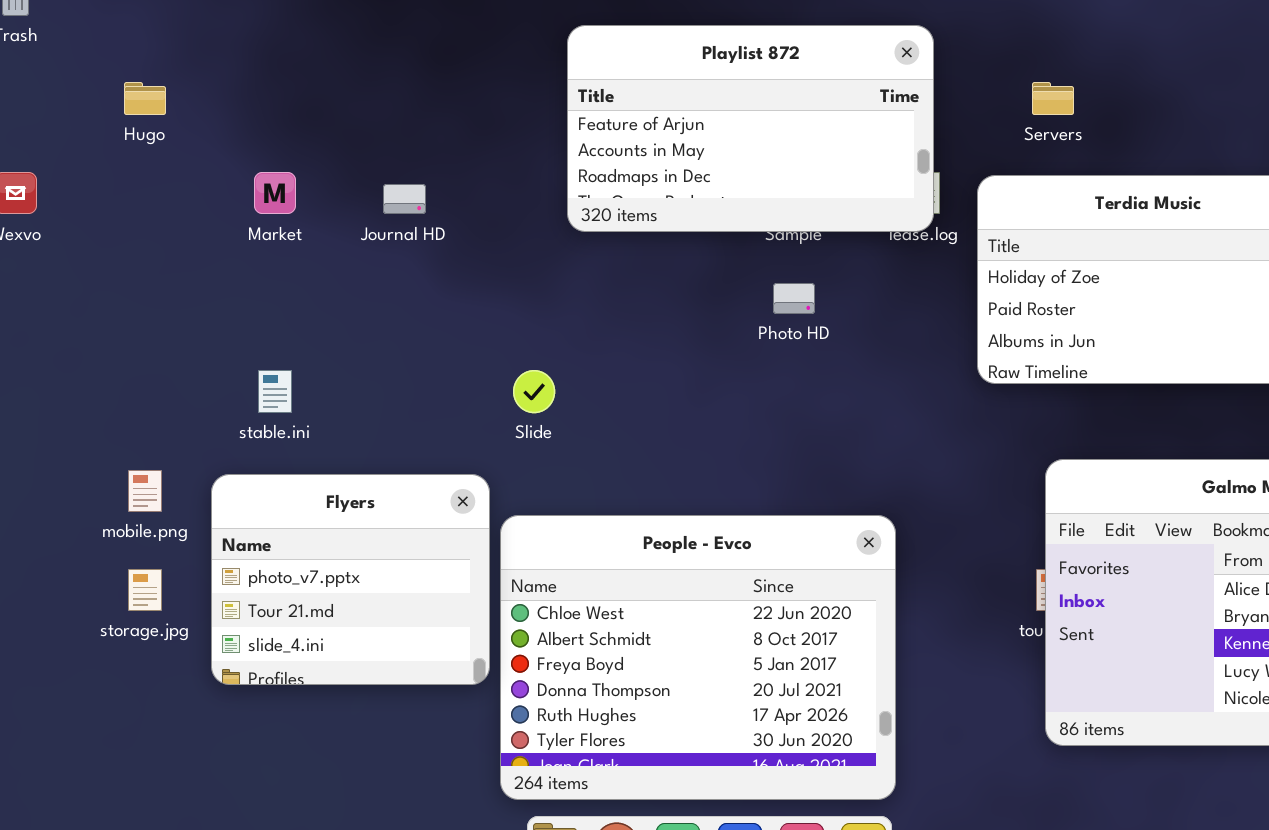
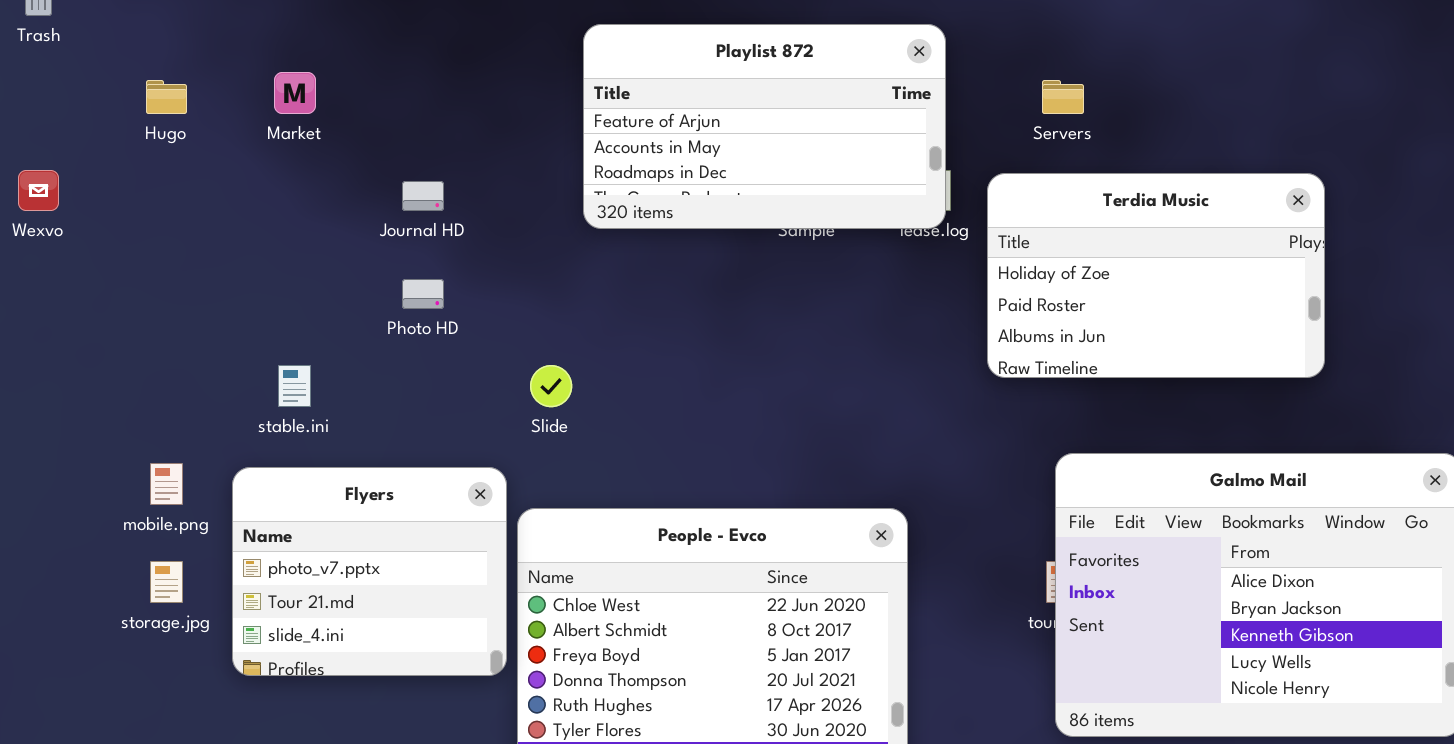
Market: [254,172,296,214] -> [274,72,316,114], moved
Photo HD: [773,283,815,314] -> [402,279,444,309], moved

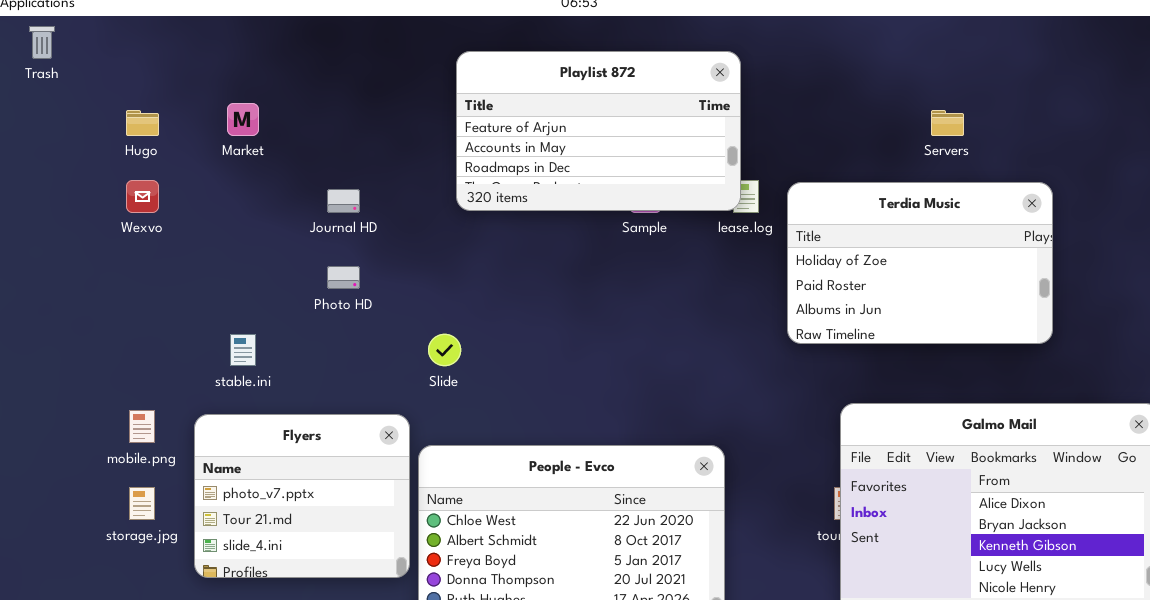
Playlist 872: [583,24,946,229] -> [456,51,741,211], moved
Servers: [1042,80,1084,114] -> [931,110,964,136], moved
Wexvo: [18,170,59,211] -> [126,180,159,213], moved

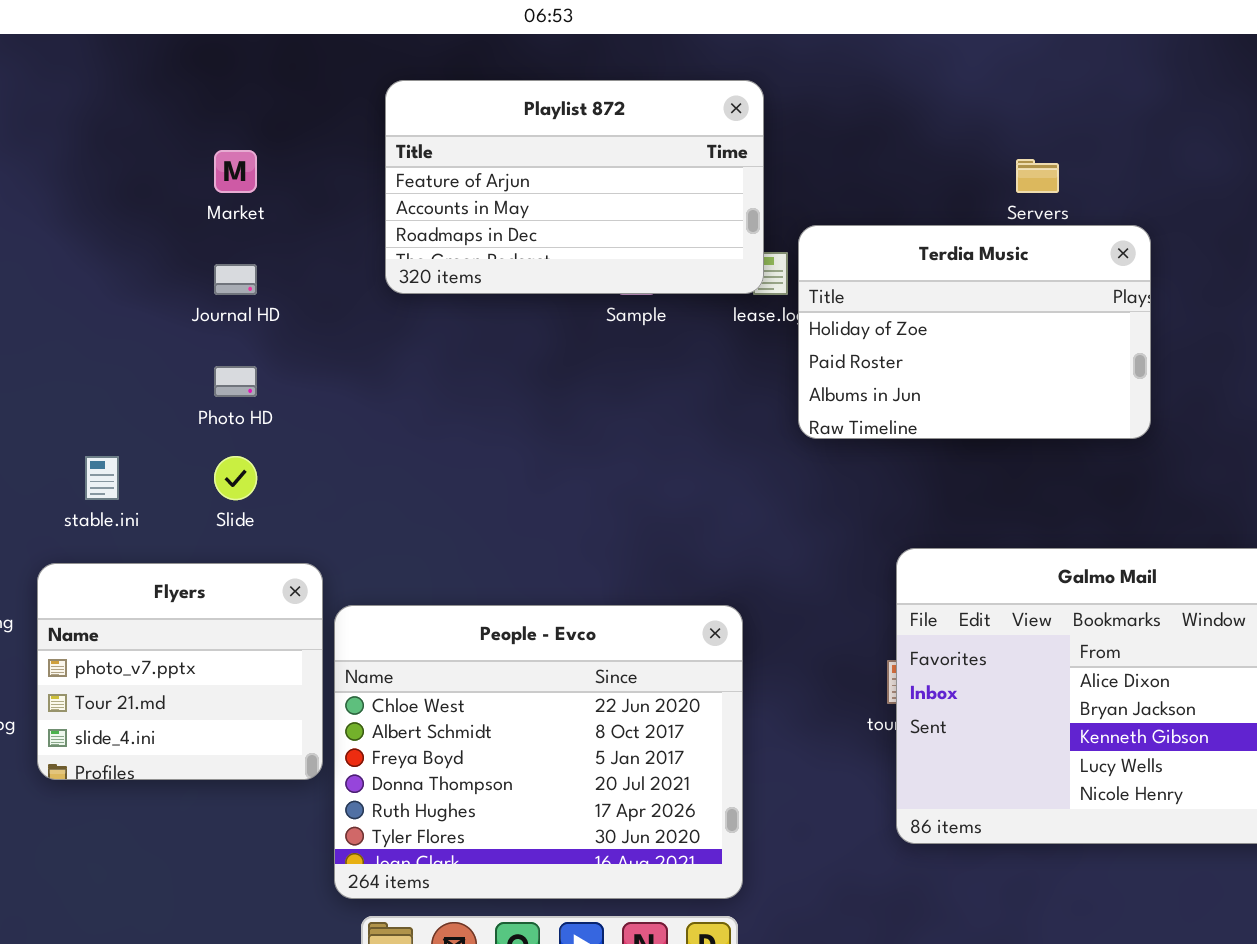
Market: [227,103,259,136] -> [214,150,257,193], moved
Terdia Music: [787,182,1053,344] -> [798,225,1151,439], moved
Slide: [428,334,461,366] -> [214,456,257,500], moved

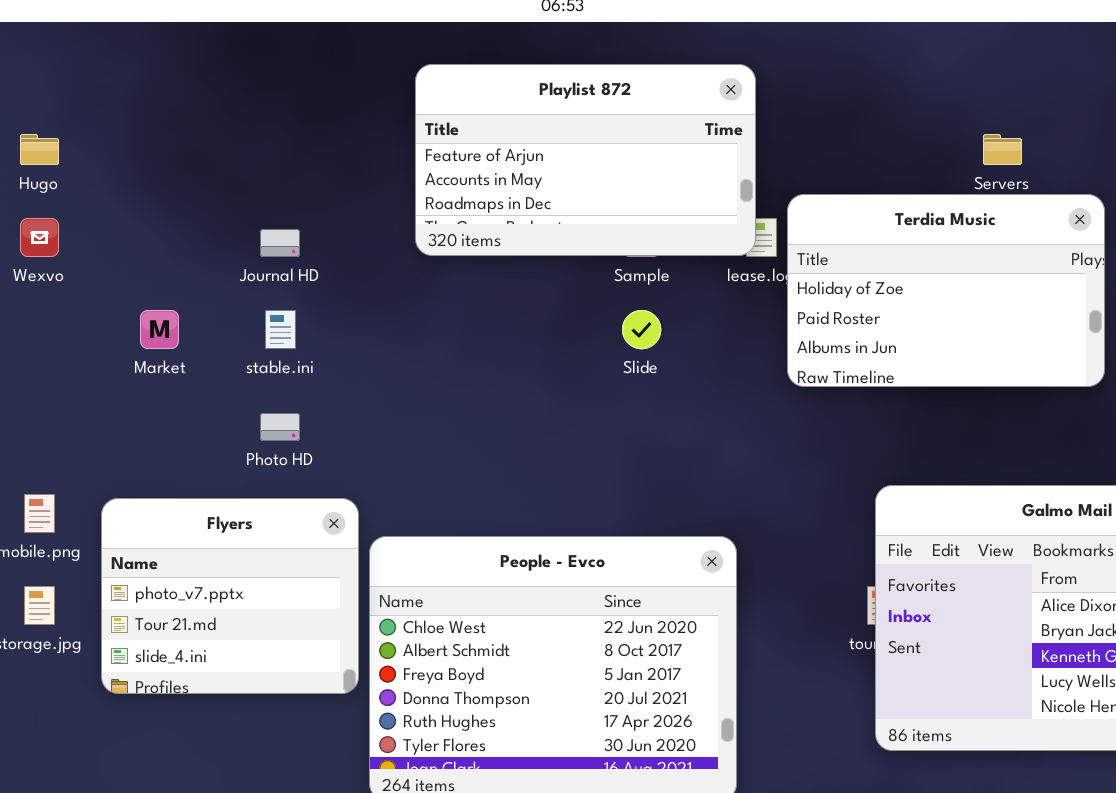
Market: [214,150,257,193] -> [140,310,179,349], moved
Photo HD: [214,366,257,397] -> [260,413,300,441], moved
stable.ini: [85,456,119,500] -> [265,310,296,349], moved
Slide: [214,456,257,500] -> [622,310,661,349], moved

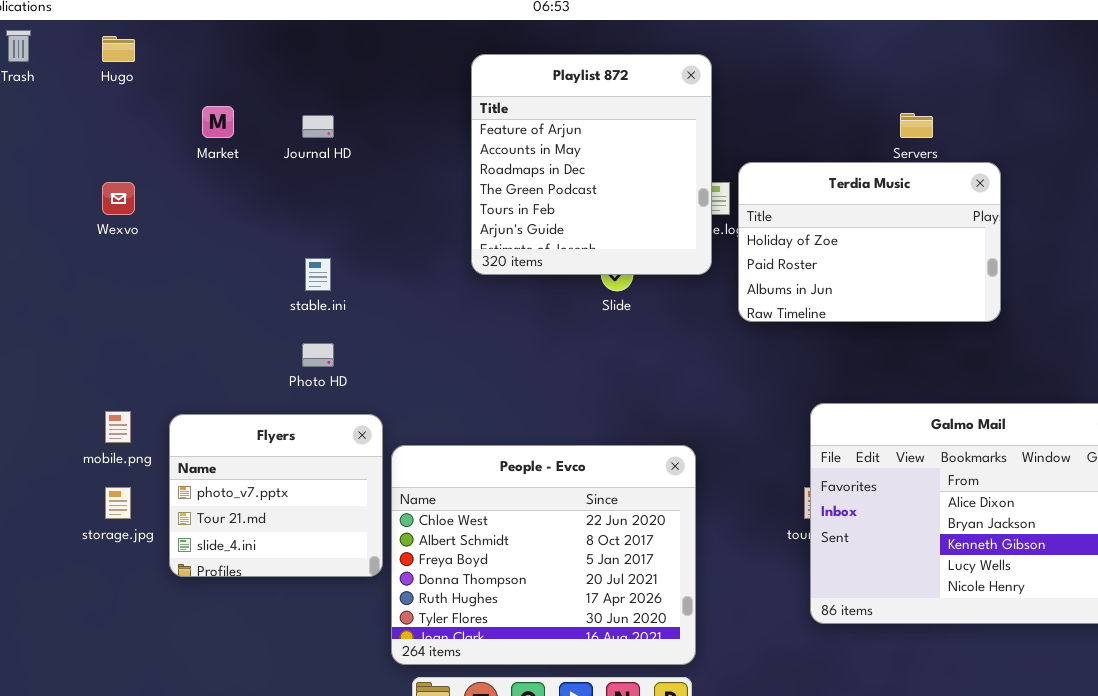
Playlist 872: [415,64,756,256] -> [471,54,712,275], resized
Hugo: [20,134,59,165] -> [102,36,135,62], moved
Journal HD: [260,229,300,257] -> [302,115,334,138], moved
Market: [140,310,179,349] -> [202,106,234,138], moved

